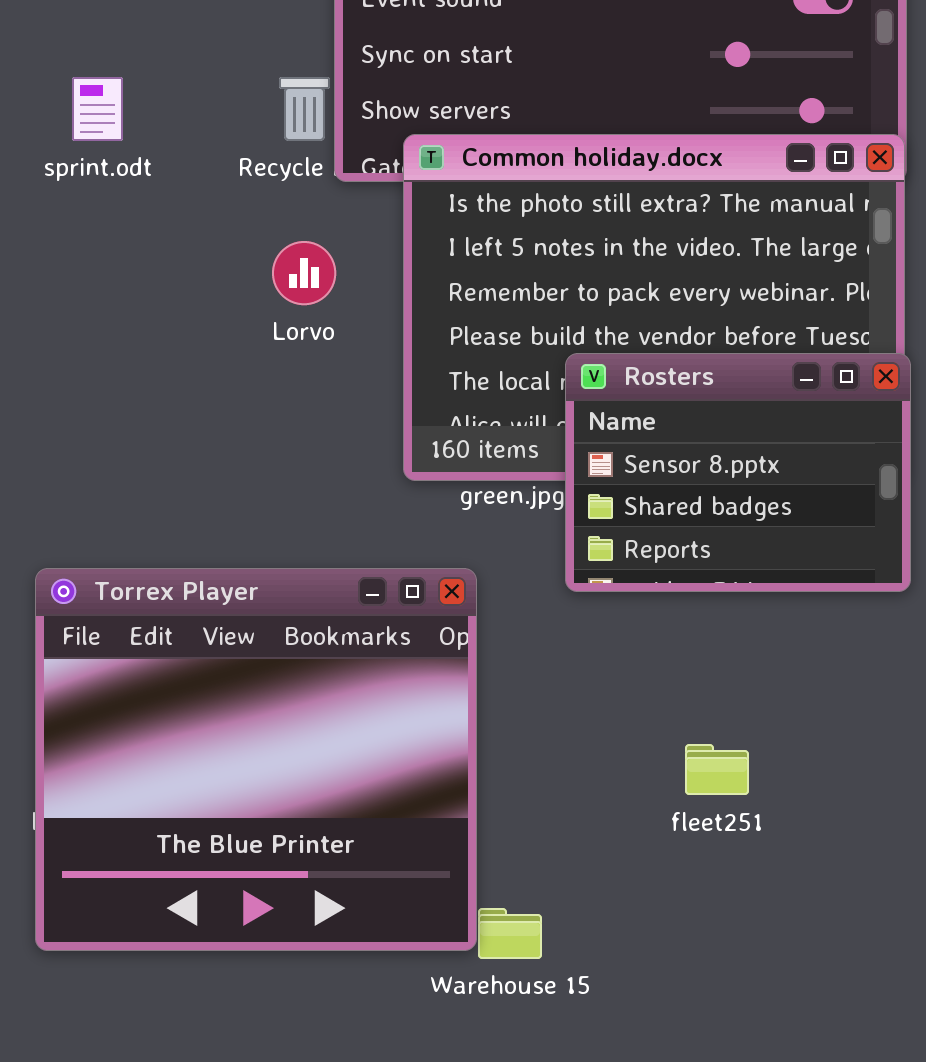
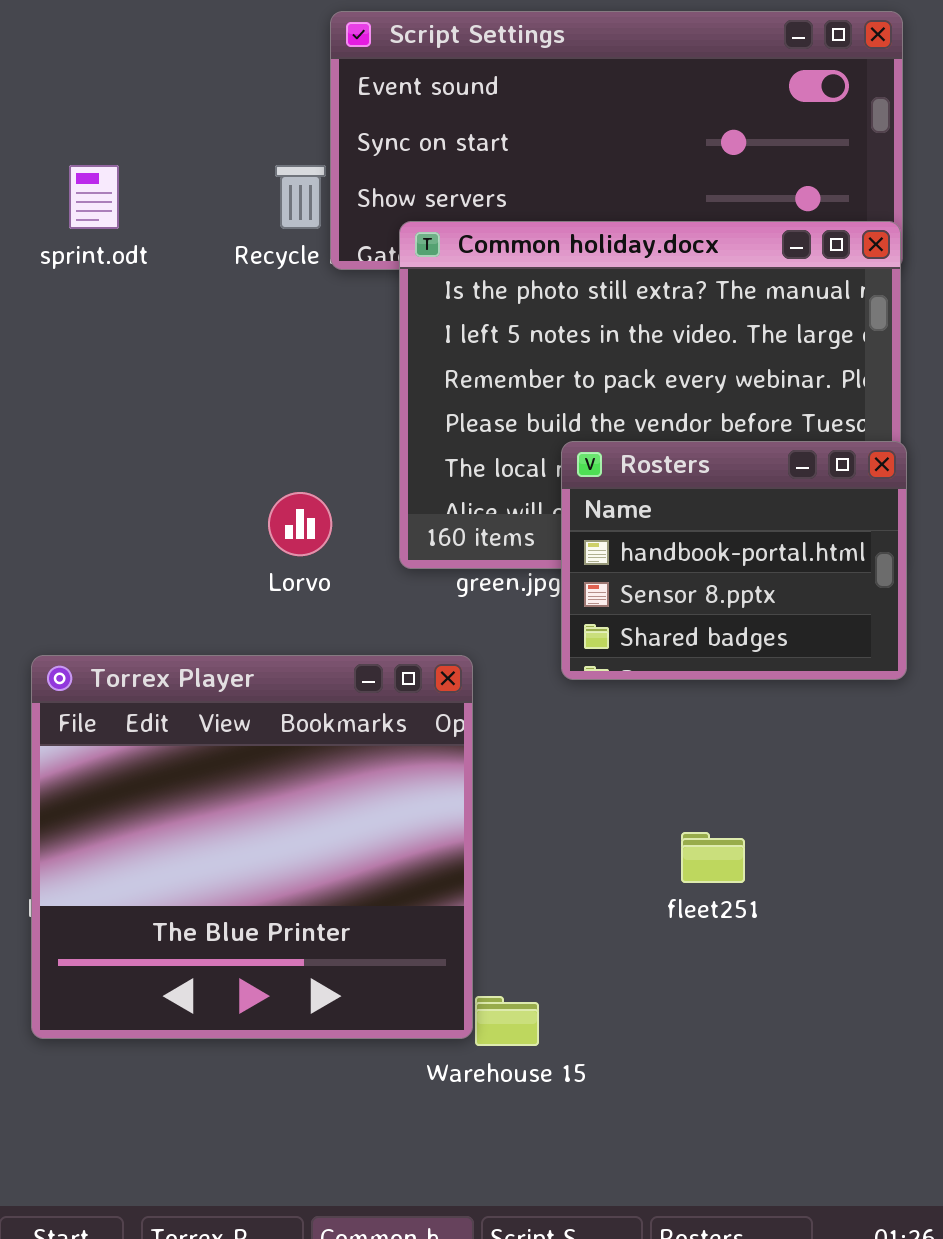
Lorvo: [272,241,336,305] -> [268,492,332,556], moved
Rosters: [565,353,911,592] -> [561,441,907,680], scrolled up 1 row

